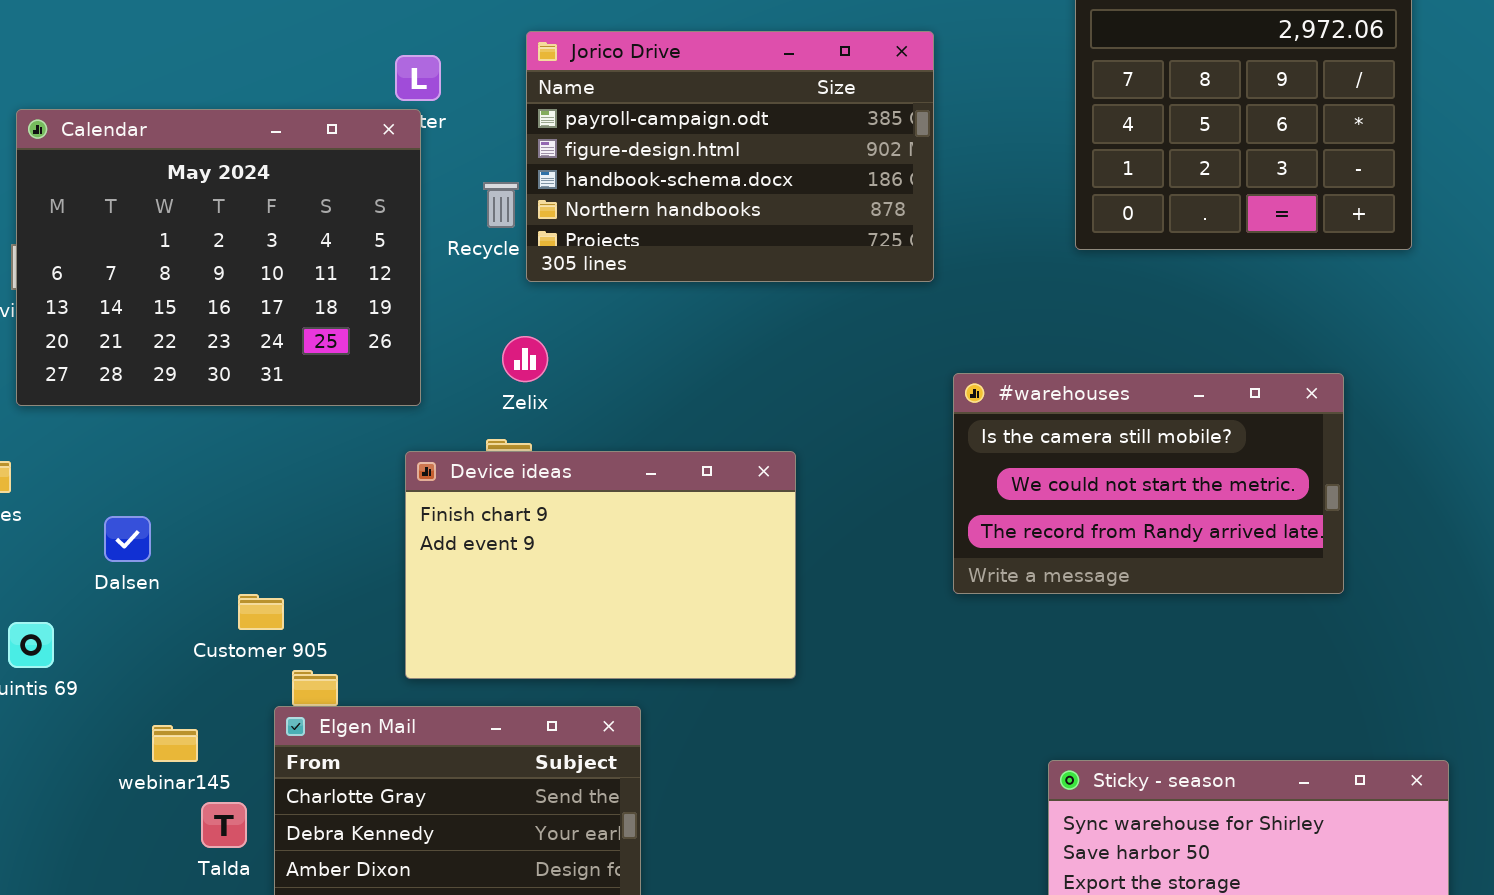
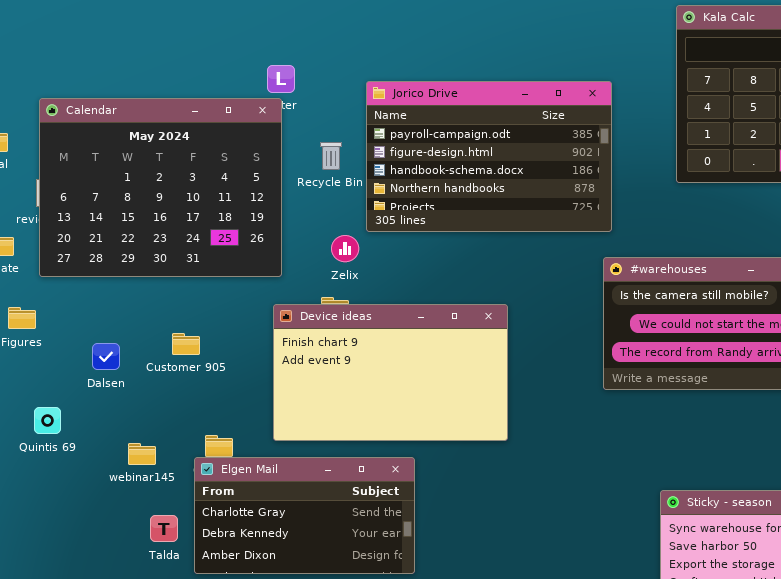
Jorico Drive: [526,31,934,282] -> [366,81,612,232], moved
Customer 905: [238,594,284,630] -> [172,333,200,355], moved
webinar145: [152,725,198,762] -> [128,443,156,465], moved

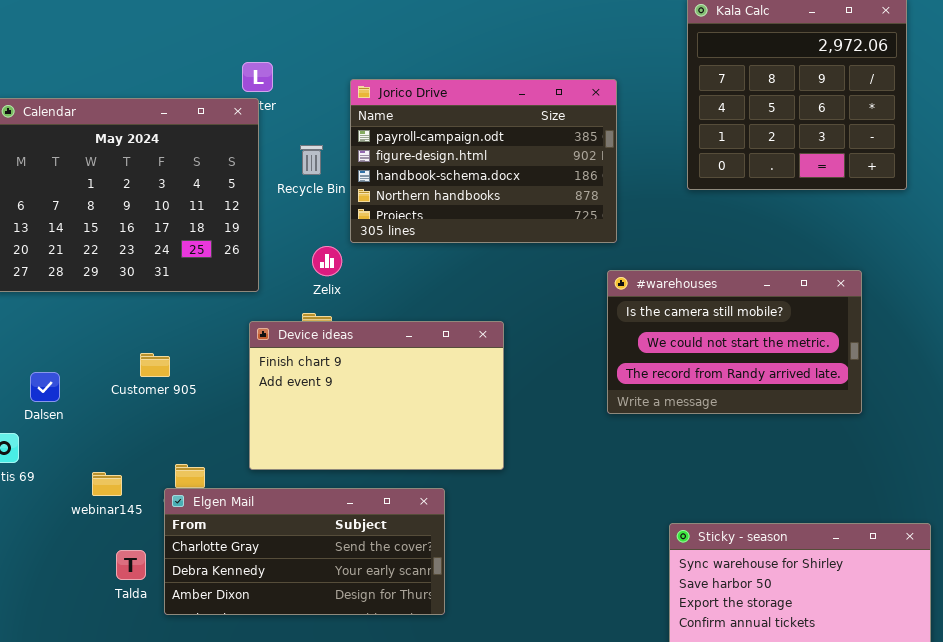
Dalsen: [92,343,120,370] -> [30,372,60,402], moved
Elgen Mail: [194,457,415,574] -> [164,488,445,615], resized

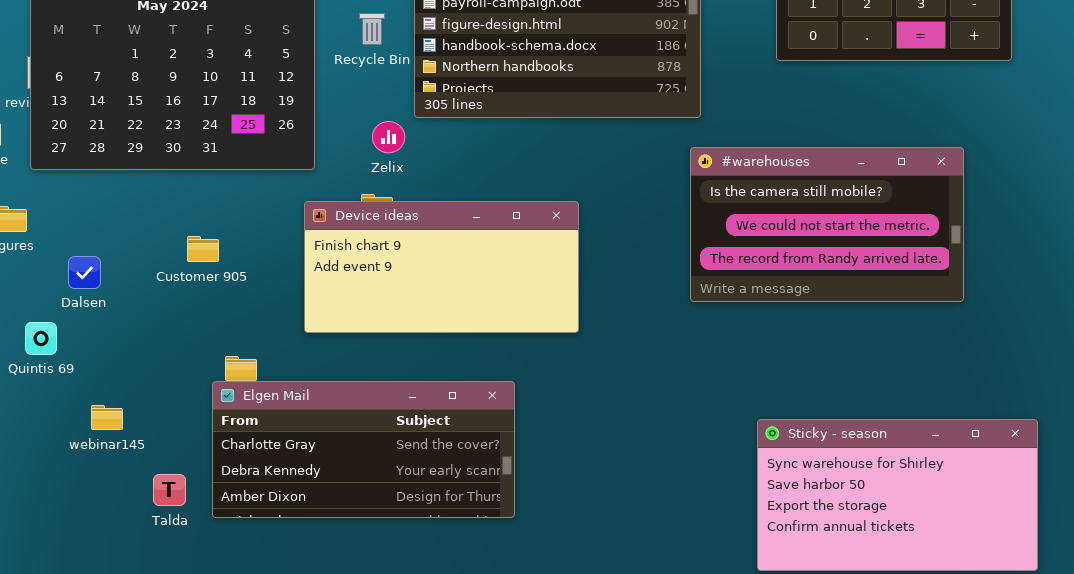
Device ideas: [249,321,504,470] -> [304,201,579,333], resized
webinar145: [92,472,122,496] -> [91,405,123,430], moved
Talda: [116,550,146,580] -> [153,474,186,506], moved

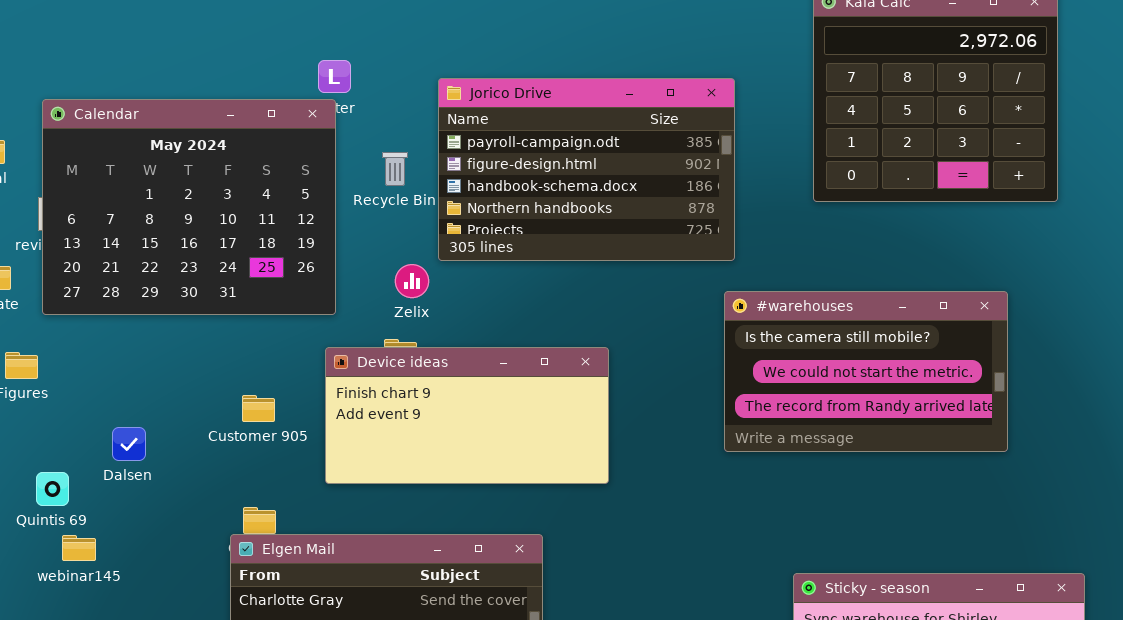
Customer 905: [187,236,219,262] -> [242,395,275,422], moved
Dalsen: [68,256,101,289] -> [112,427,146,461], moved
webinar145: [91,405,123,430] -> [62,535,96,561], moved

